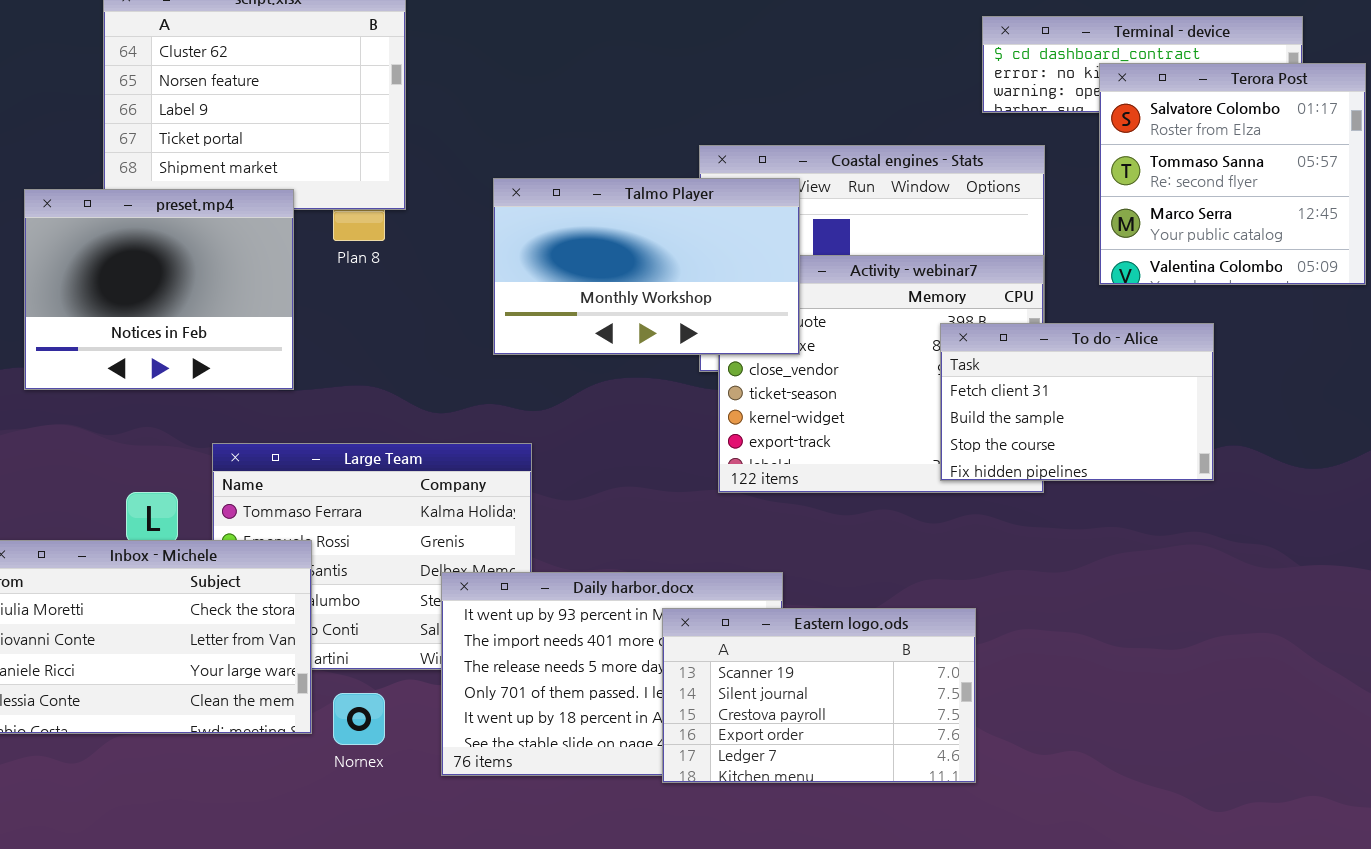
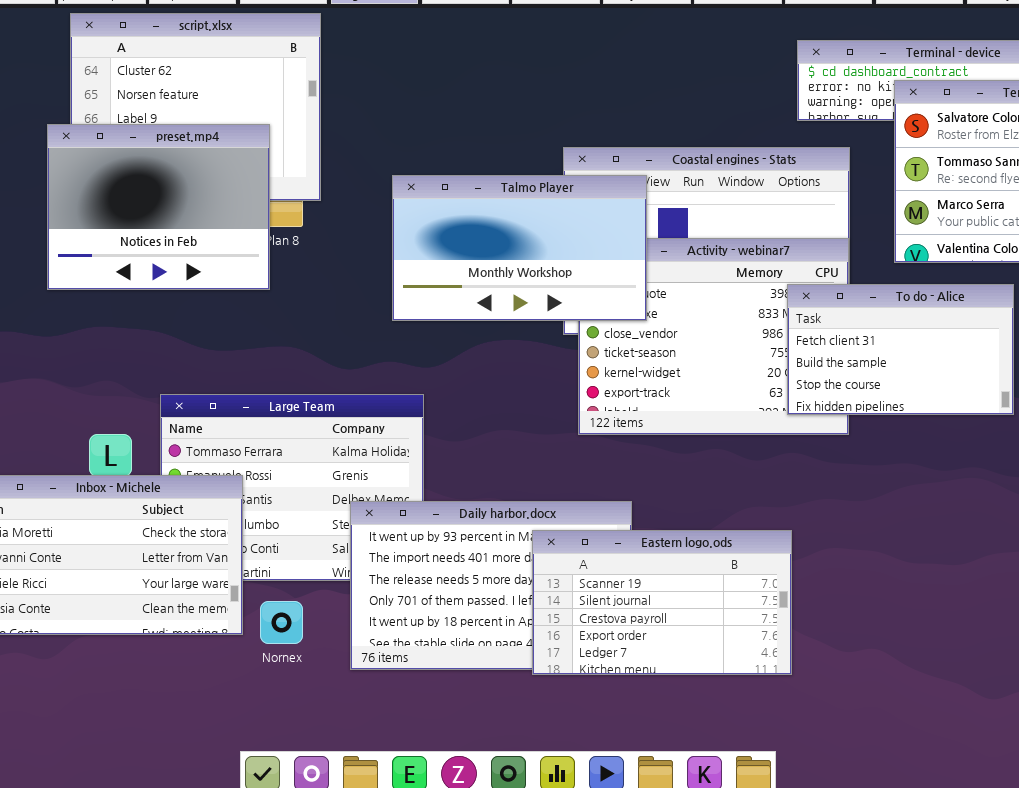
preset.mp4: [24,189,294,390] -> [47,124,270,290], moved
To do - Alice: [940,323,1214,481] -> [787,284,1014,415], moved

